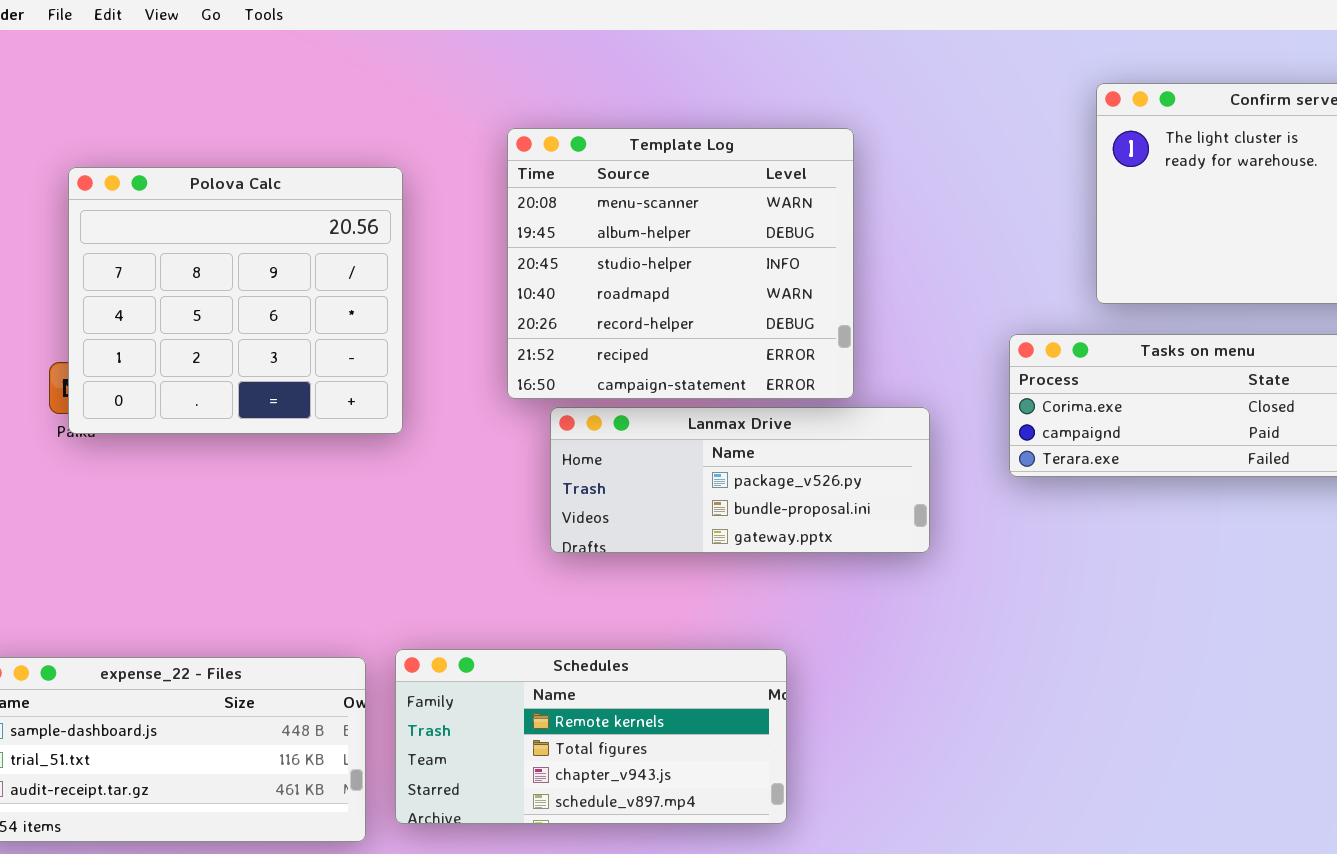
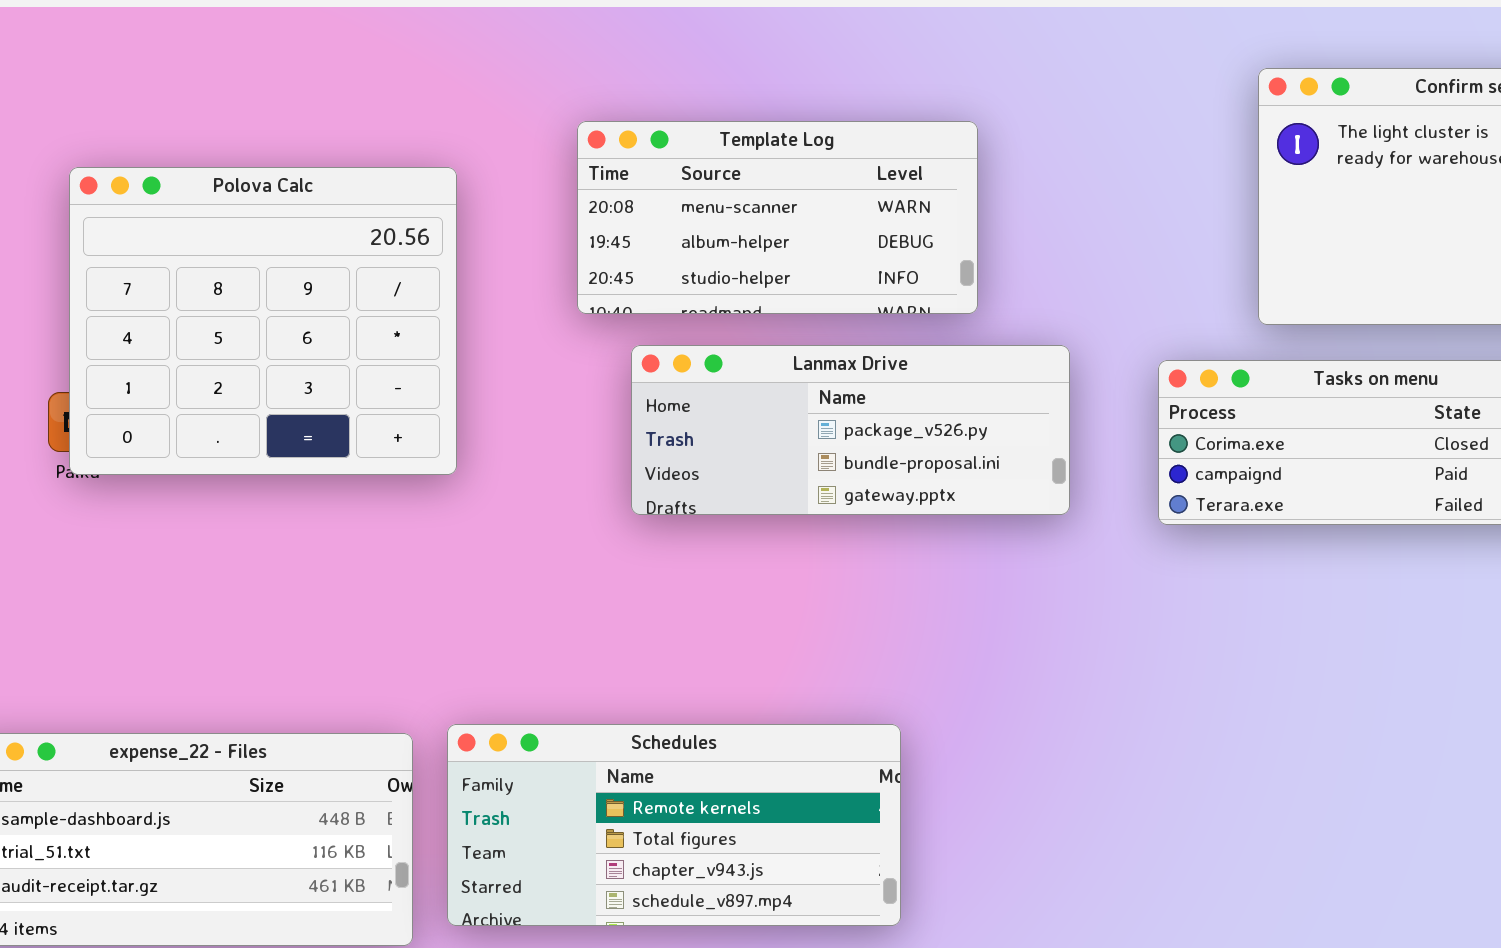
Template Log: [507,128,854,399] -> [577,121,978,314], resized
Lanmax Drive: [550,407,930,553] -> [631,345,1070,515], moved

